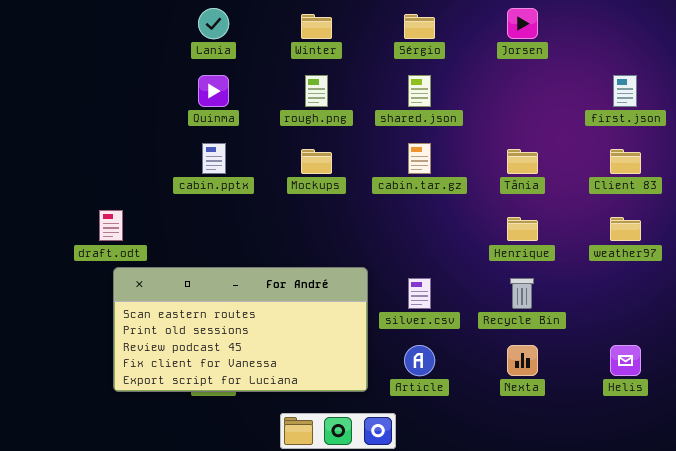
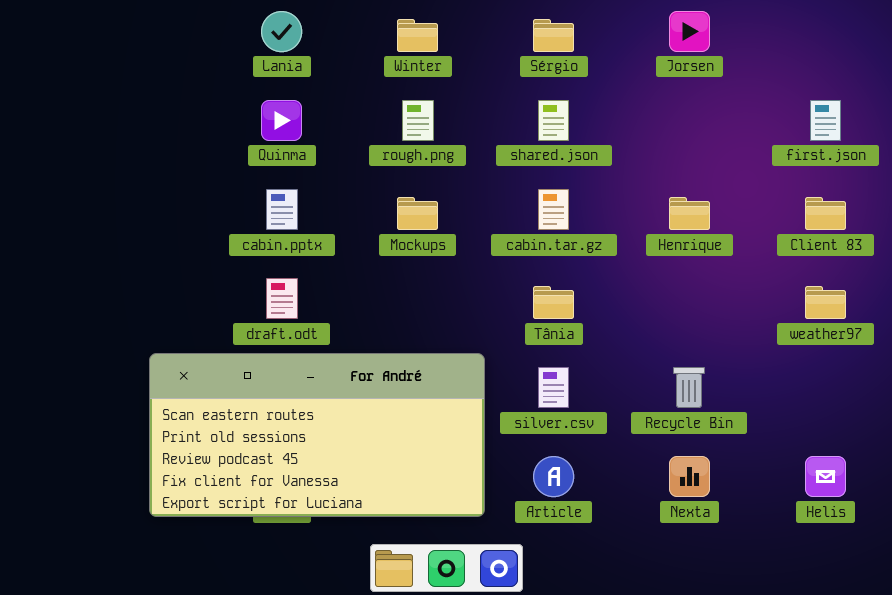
Tânia: [507,149,538,174] -> [533,286,574,319], moved
draft.odt: [99,210,123,241] -> [266,278,298,319], moved
Henrique: [507,217,538,241] -> [669,197,710,230], moved

